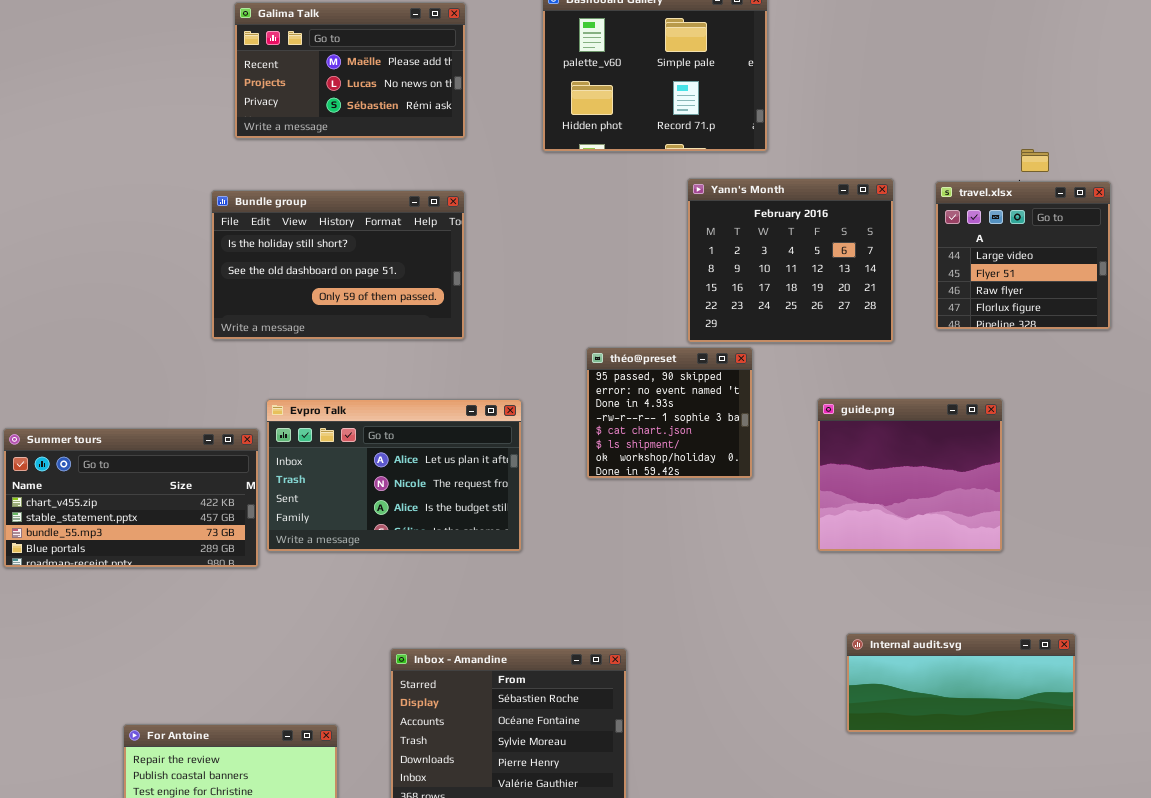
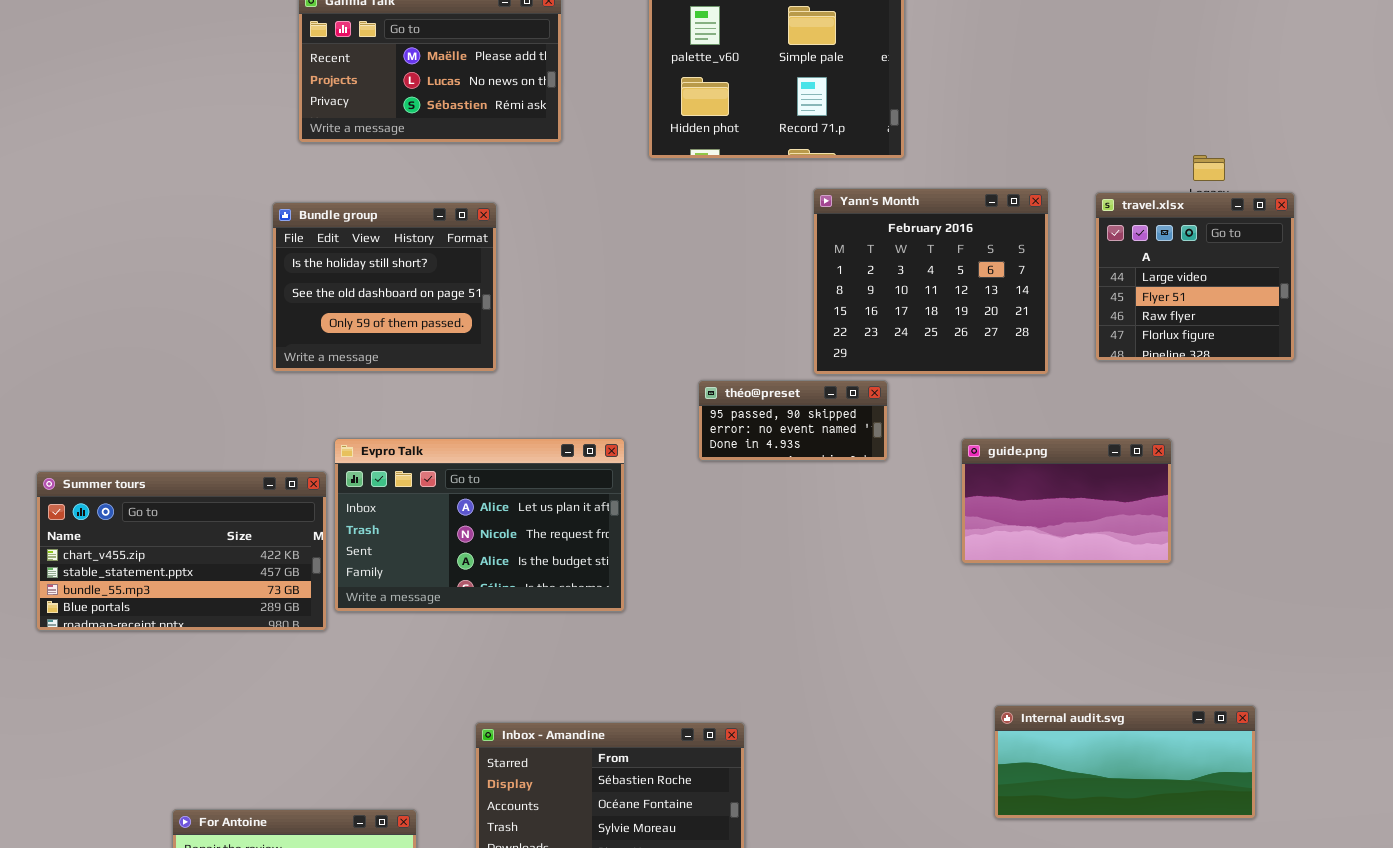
Bundle group: [211,190,465,340] -> [272,202,497,372], resized
théo@preset: [586,347,753,479] -> [698,380,888,461], resized
guide.png: [817,398,1003,552] -> [961,438,1172,564], resized

